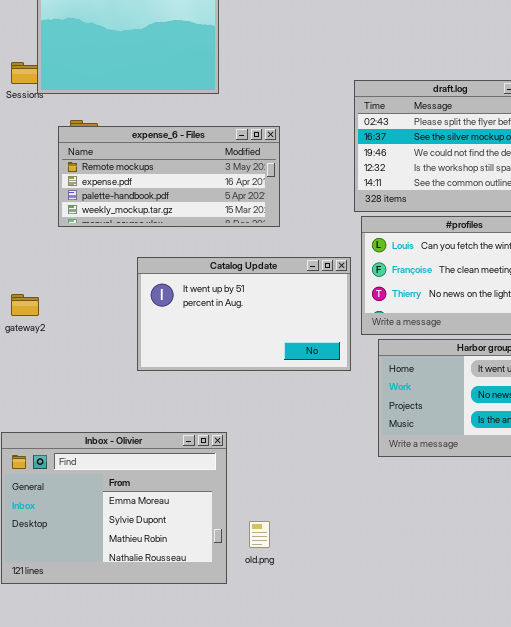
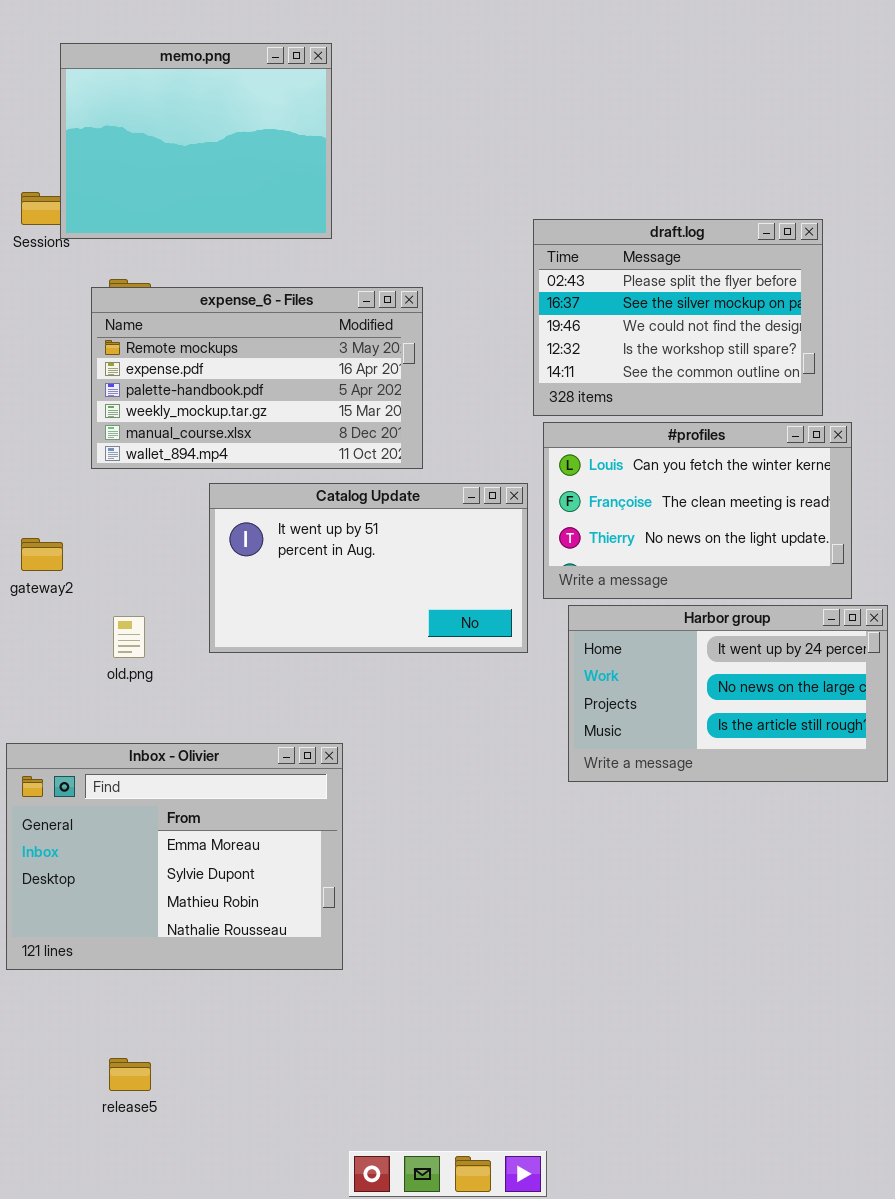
expense_6 - Files: [58,126,280,227] -> [91,287,423,469], resized
old.png: [249,521,270,548] -> [113,616,145,658], moved

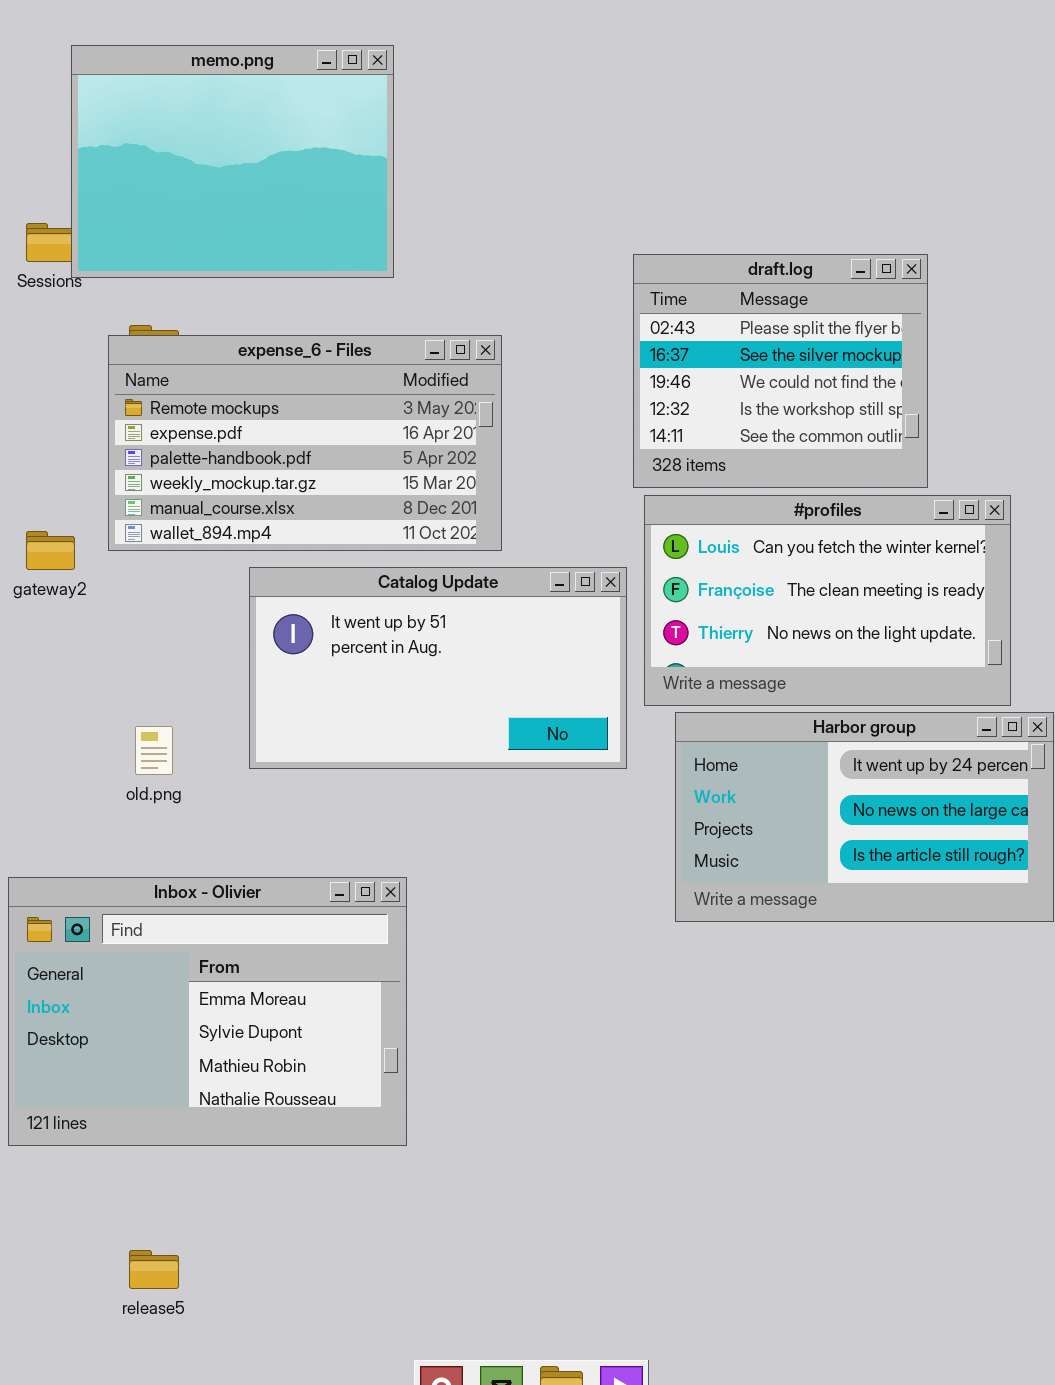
draft.log: [533,219,823,416] -> [633,254,928,488], resized
gateway2: [21,538,63,571] -> [26,531,75,570], moved

